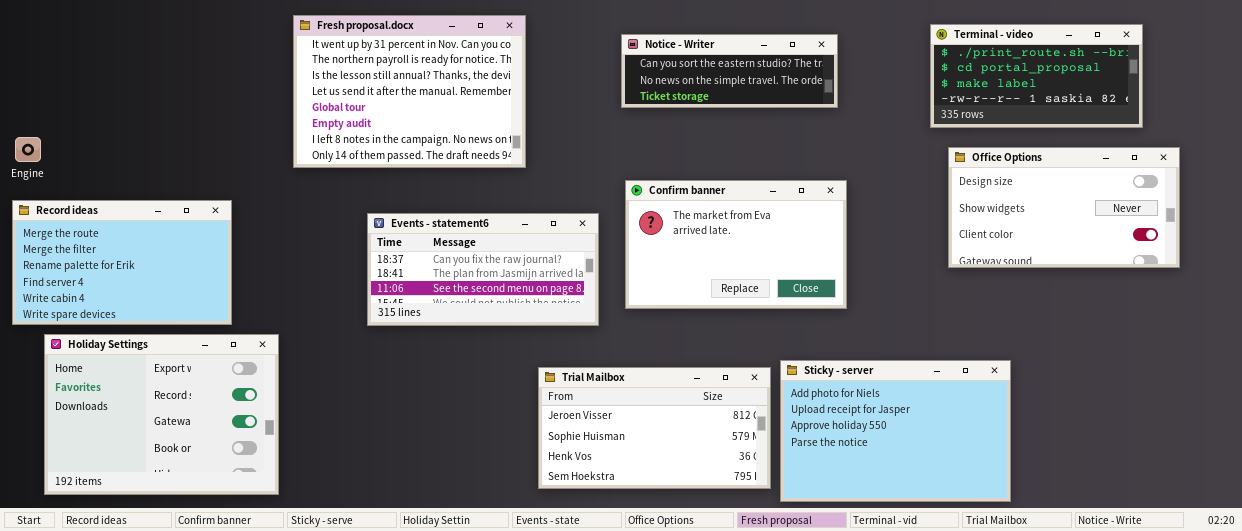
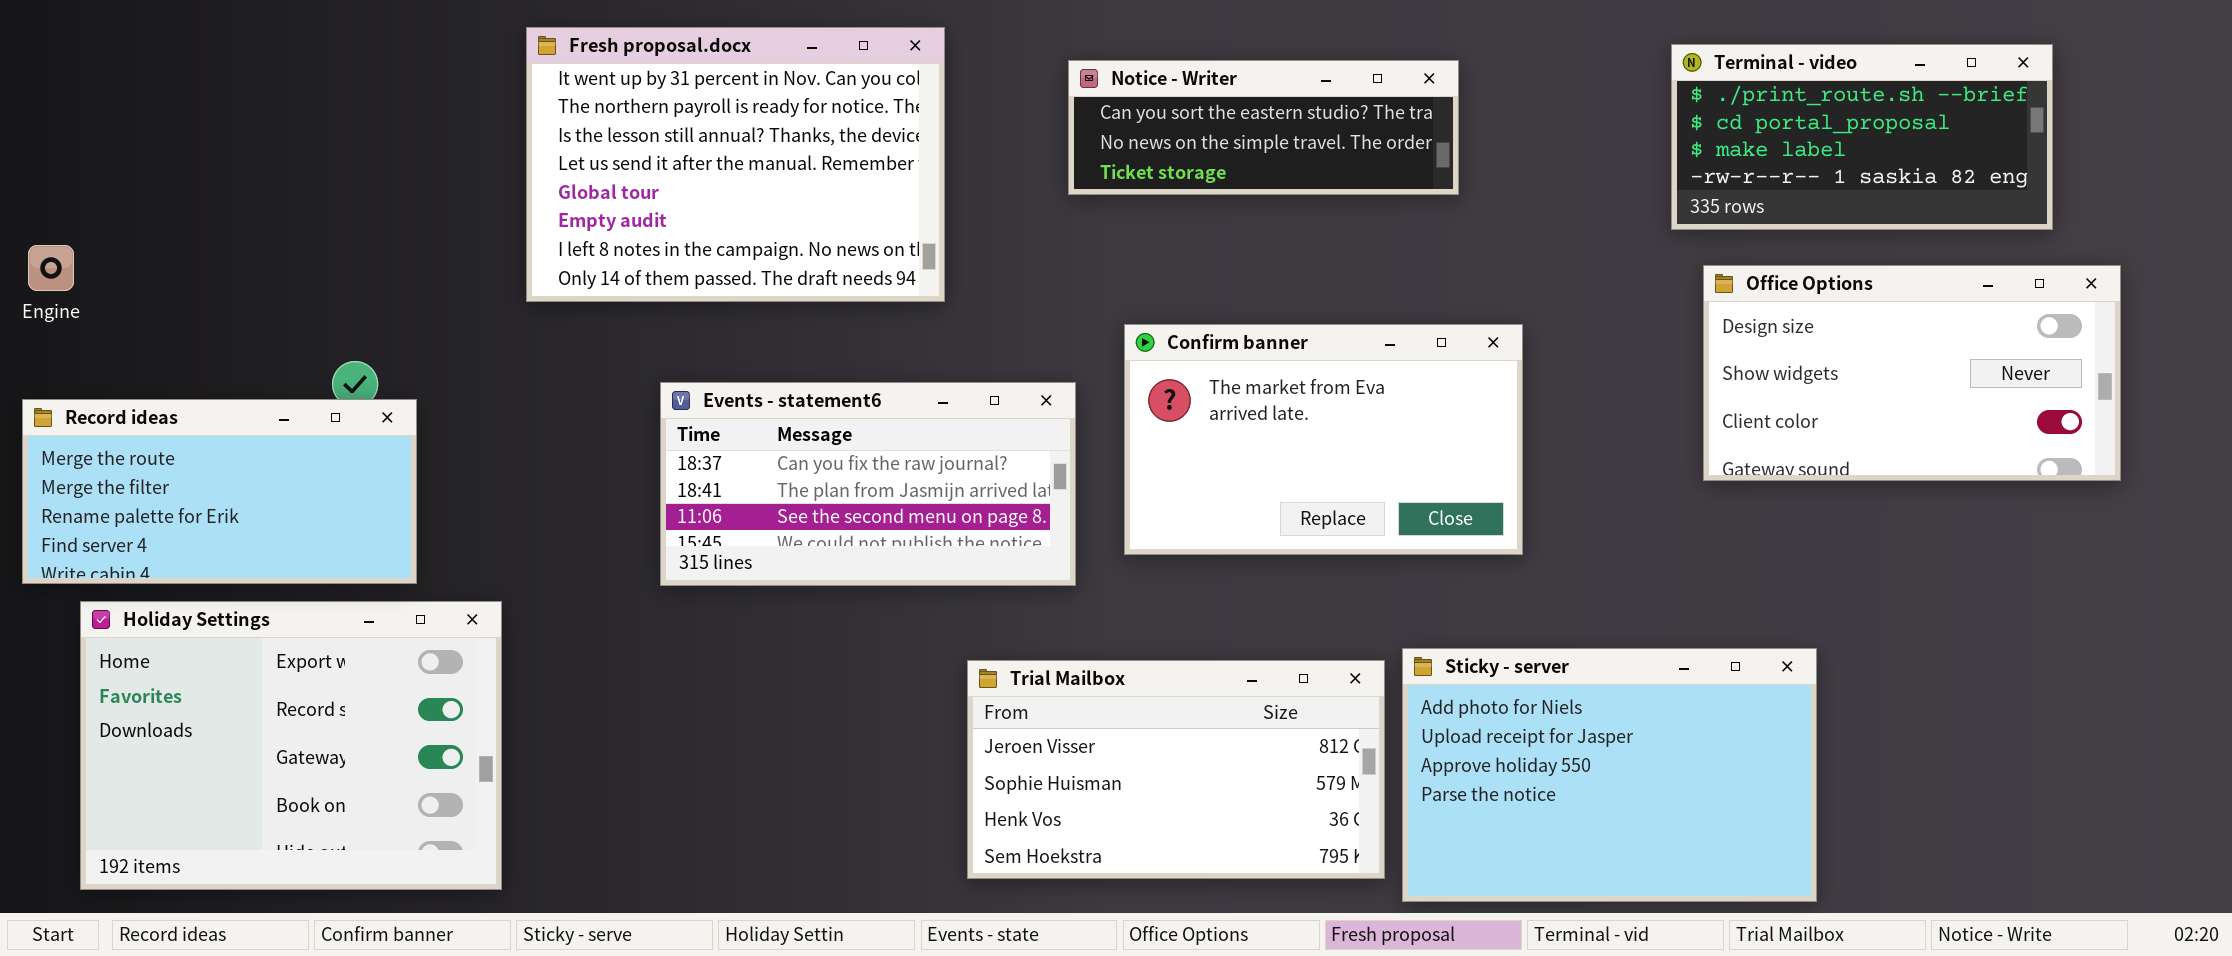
Notice - Writer: [621,34,838,108] -> [1068,60,1459,195], moved
Record ideas: [12,200,232,325] -> [22,399,417,584], resized

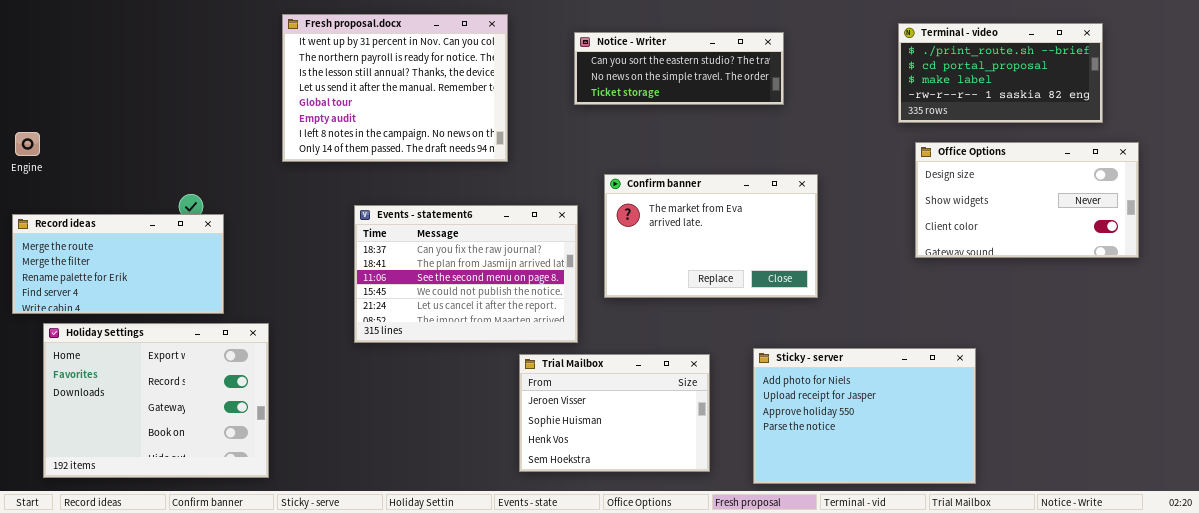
Events - statement6: [660,382,1076,586] -> [354,205,578,343], resized
Trial Mailbox: [967,660,1385,879] -> [519,354,710,472], resized

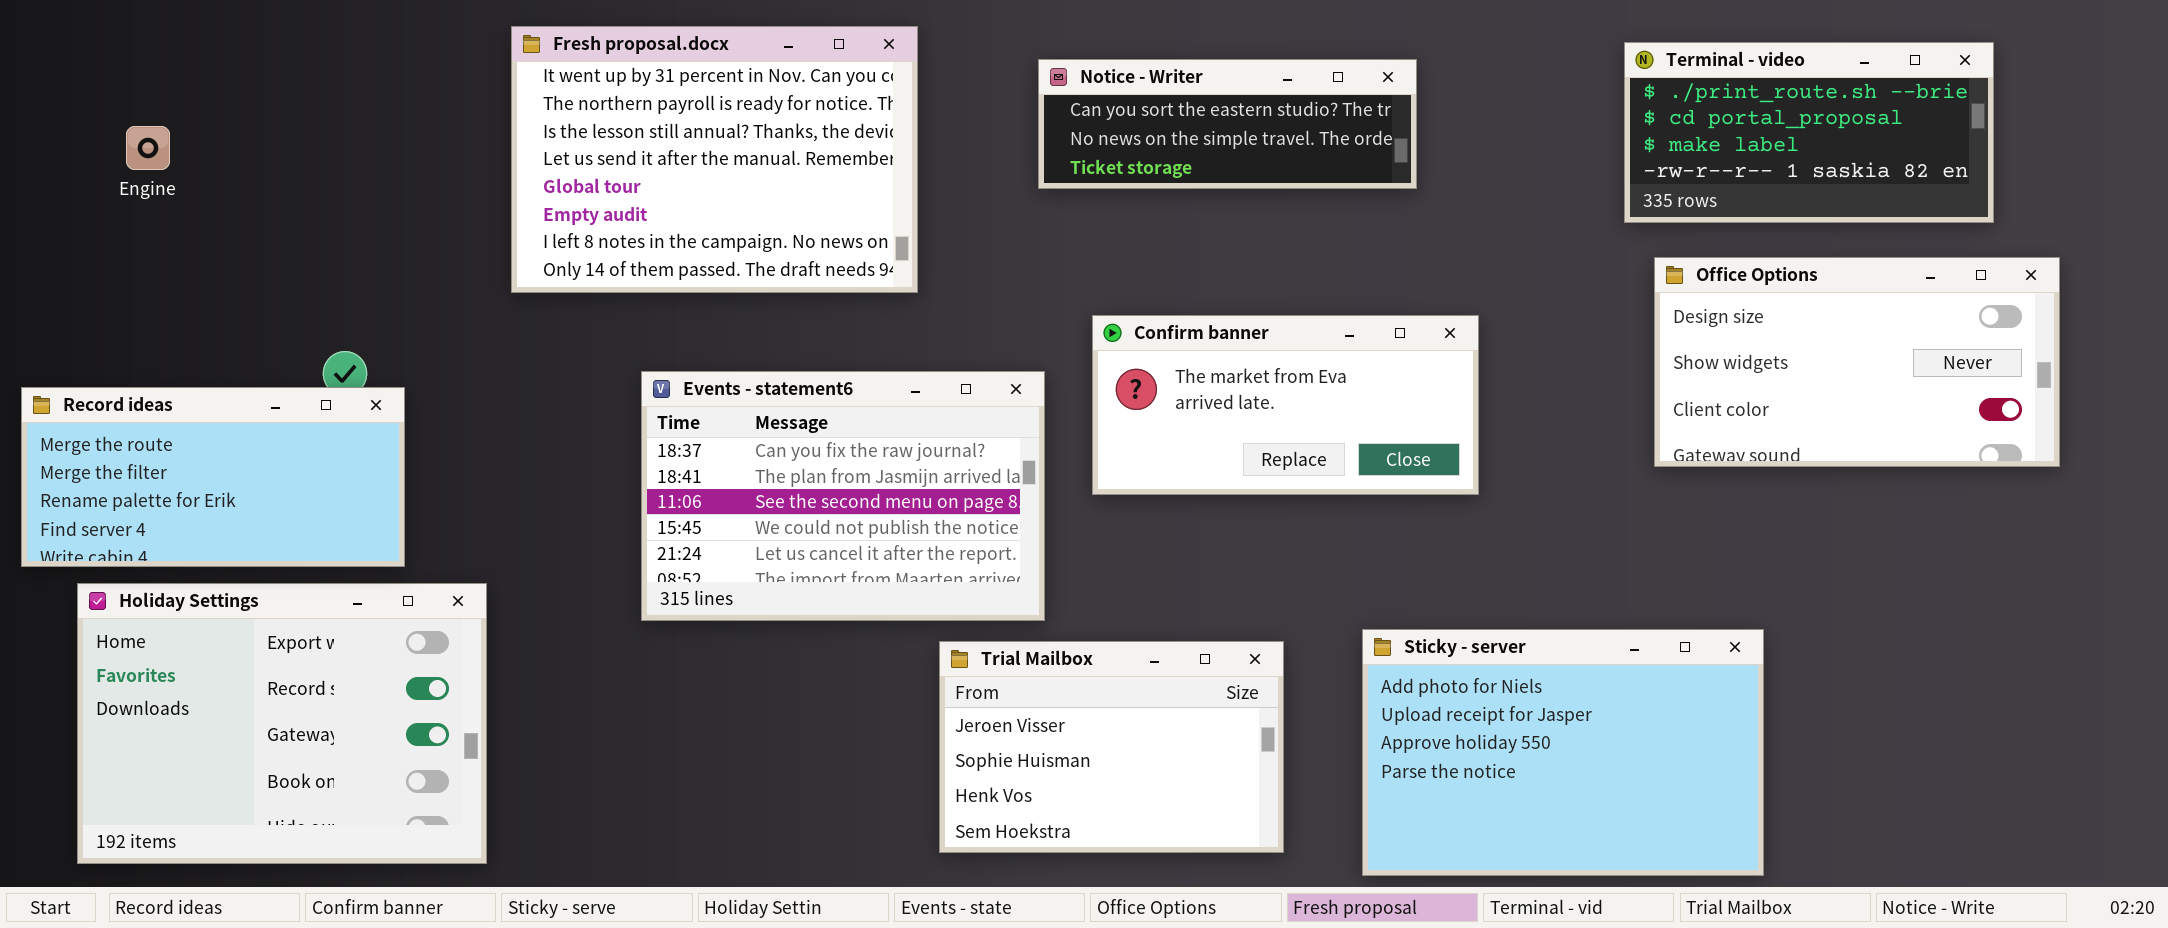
Engine: [15,132,40,156] -> [126,126,170,170], moved
Confirm banner: [604,174,818,298] -> [1092,315,1479,495], resized

